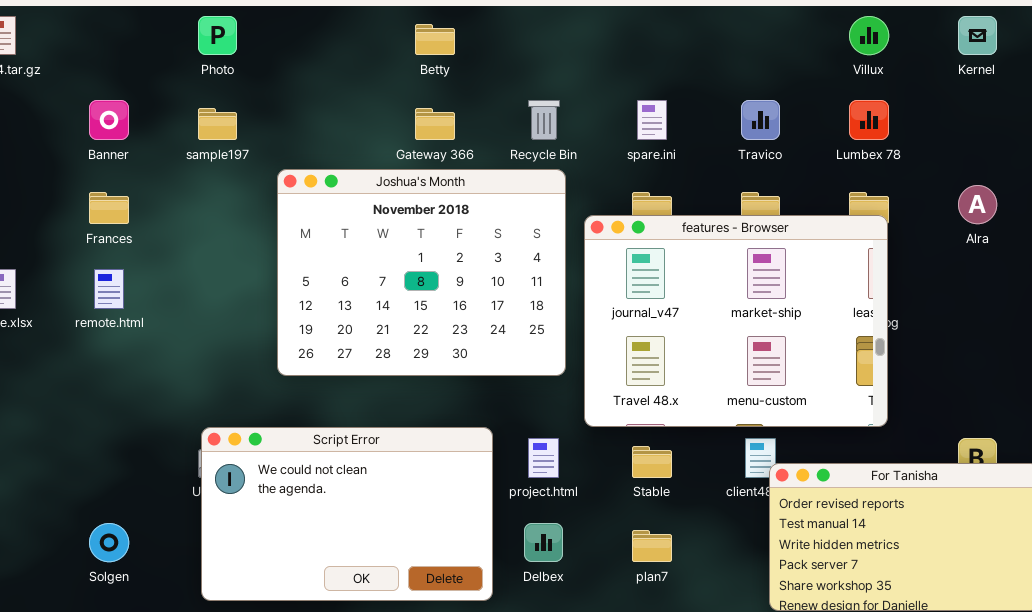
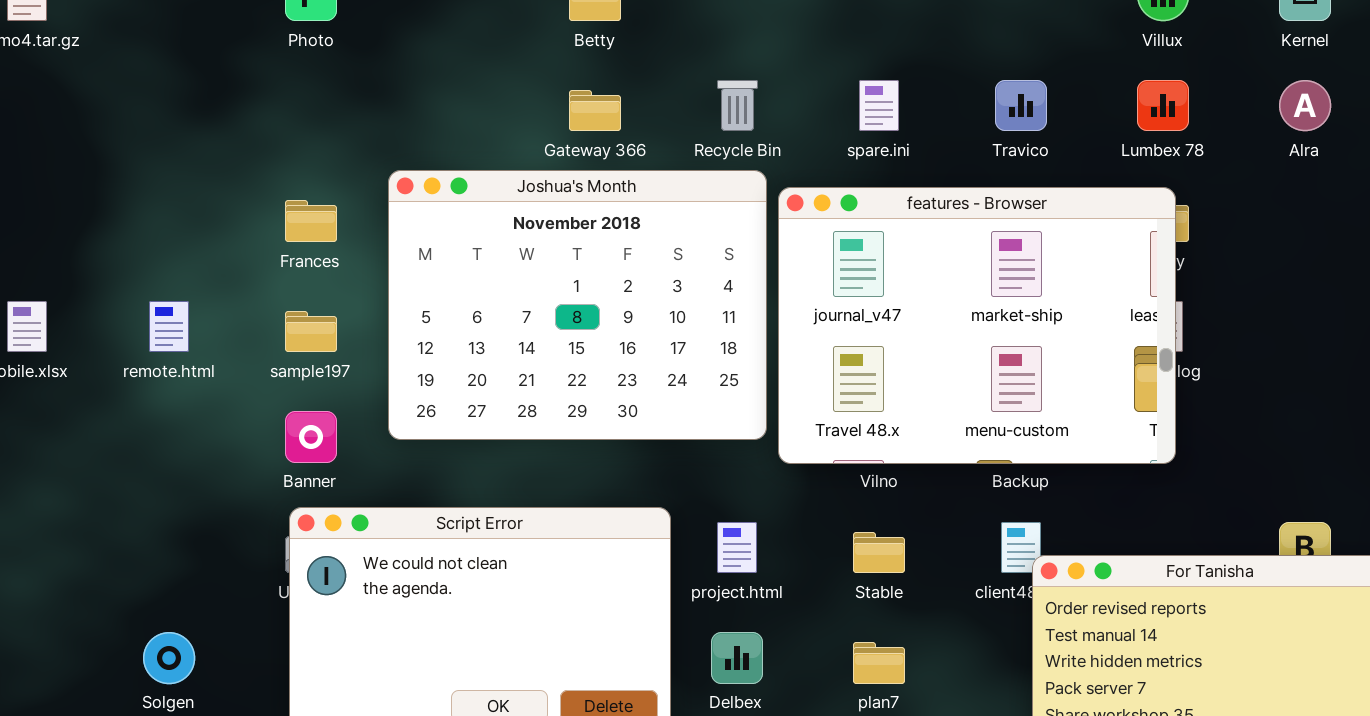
Banner: [89,100,129,140] -> [285,411,337,463], moved
sample197: [198,108,237,140] -> [285,311,337,352], moved
Alra: [958,185,997,224] -> [1279,80,1331,131], moved
Frances: [89,192,129,224] -> [285,200,337,242], moved
features - Browser: [584,215,888,427] -> [778,187,1176,464], moved

